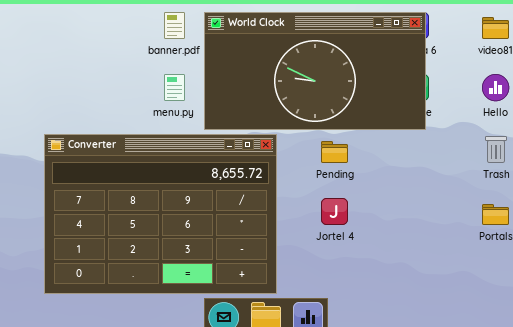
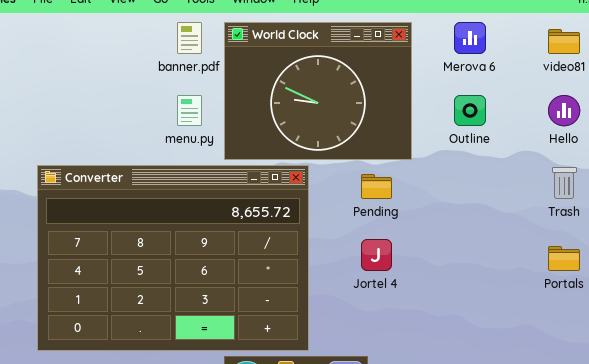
World Clock: [204,12,426,130] -> [224,22,412,160], resized

